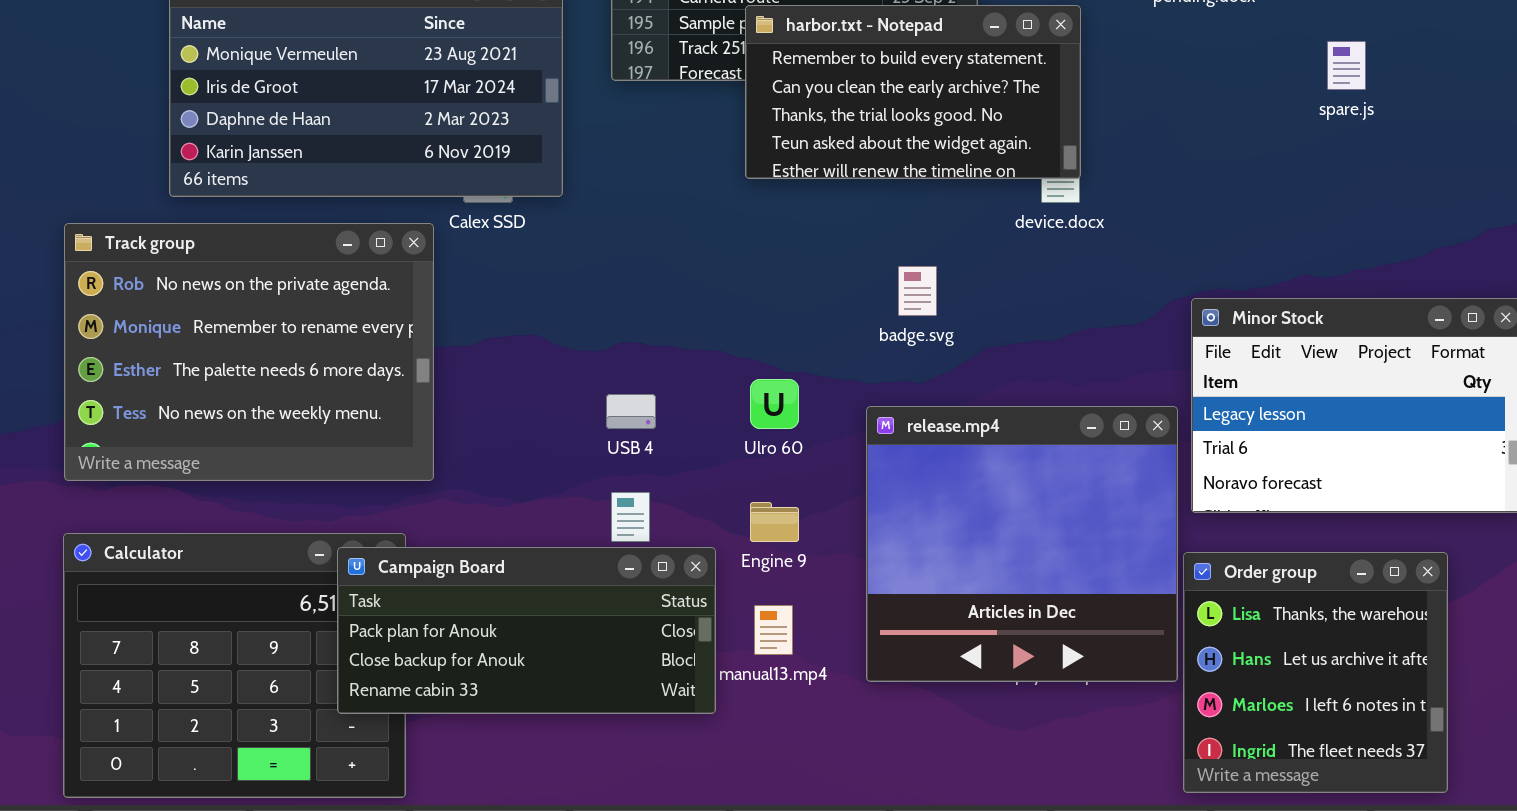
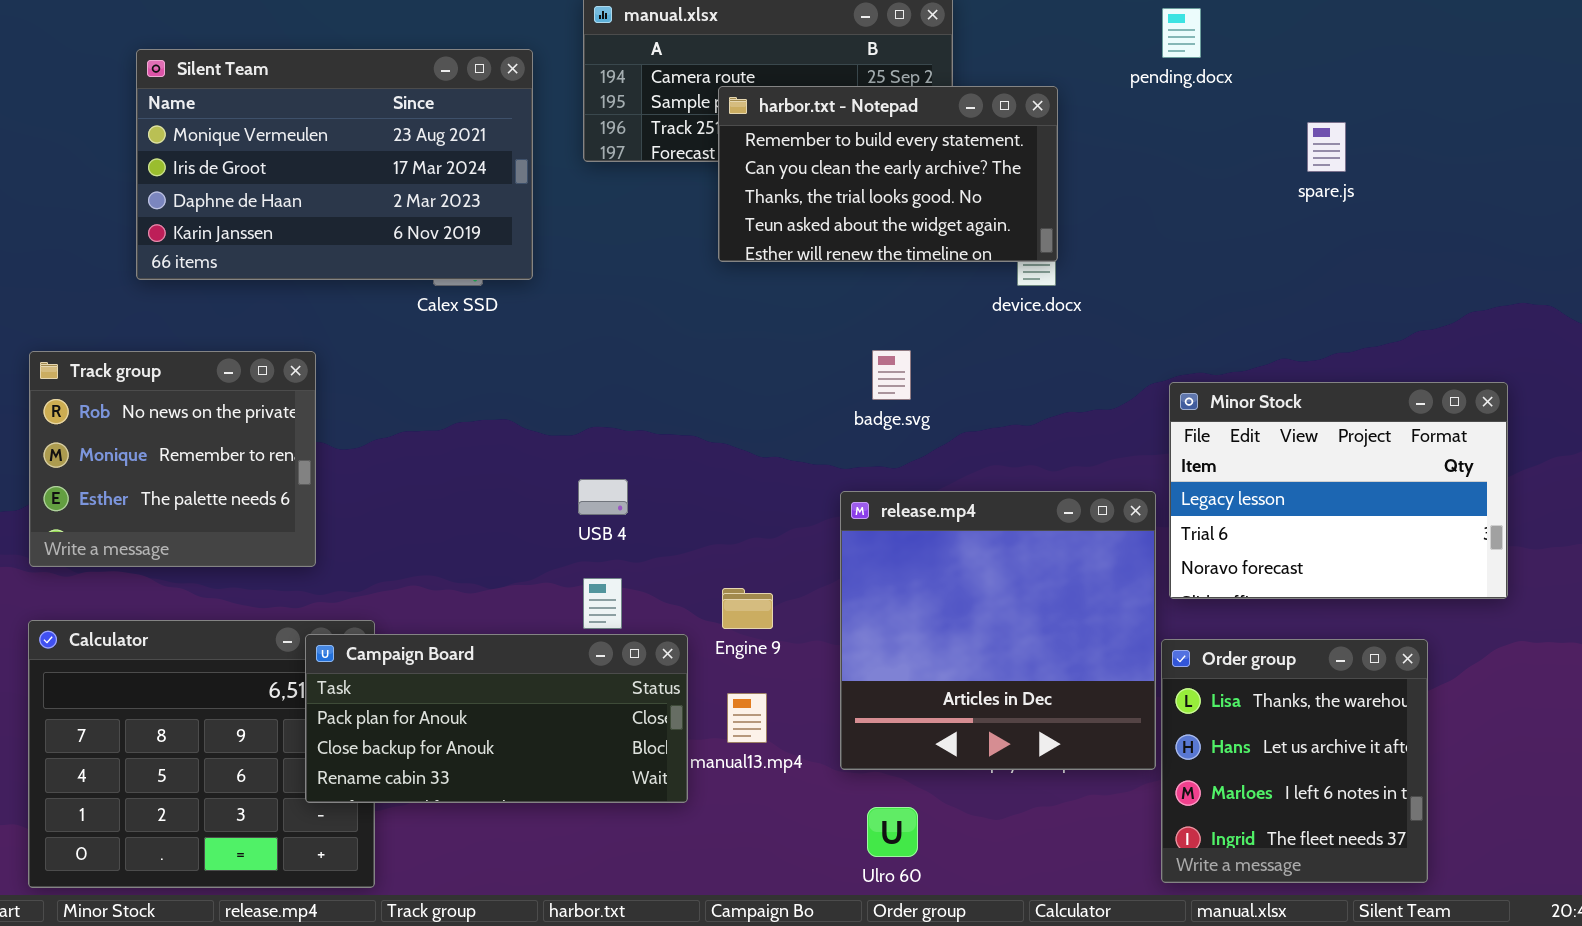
Track group: [64,223,434,481] -> [29,351,316,567], resized
Ulro 60: [750,379,799,429] -> [867,807,918,857], moved

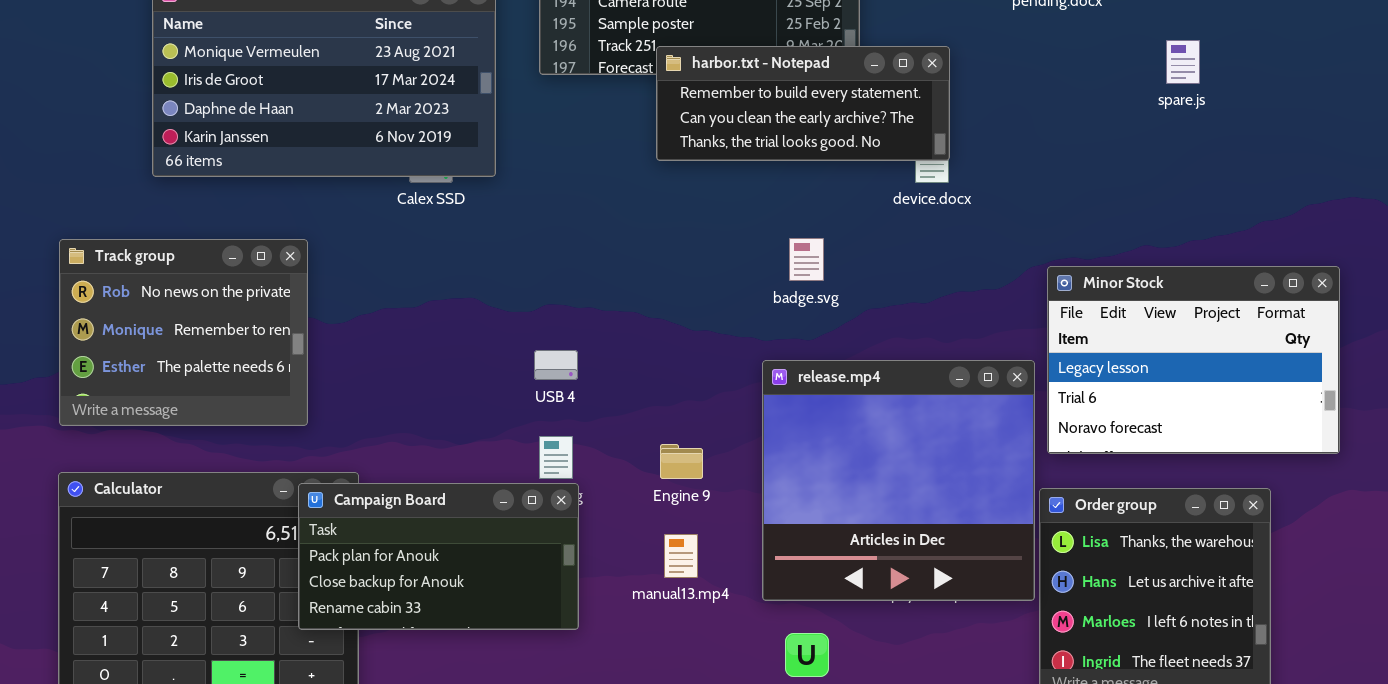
harbor.txt - Notepad: [718,86,1058,262] -> [656,46,950,161], resized
Campaign Board: [305,634,688,803] -> [298,483,579,630], resized

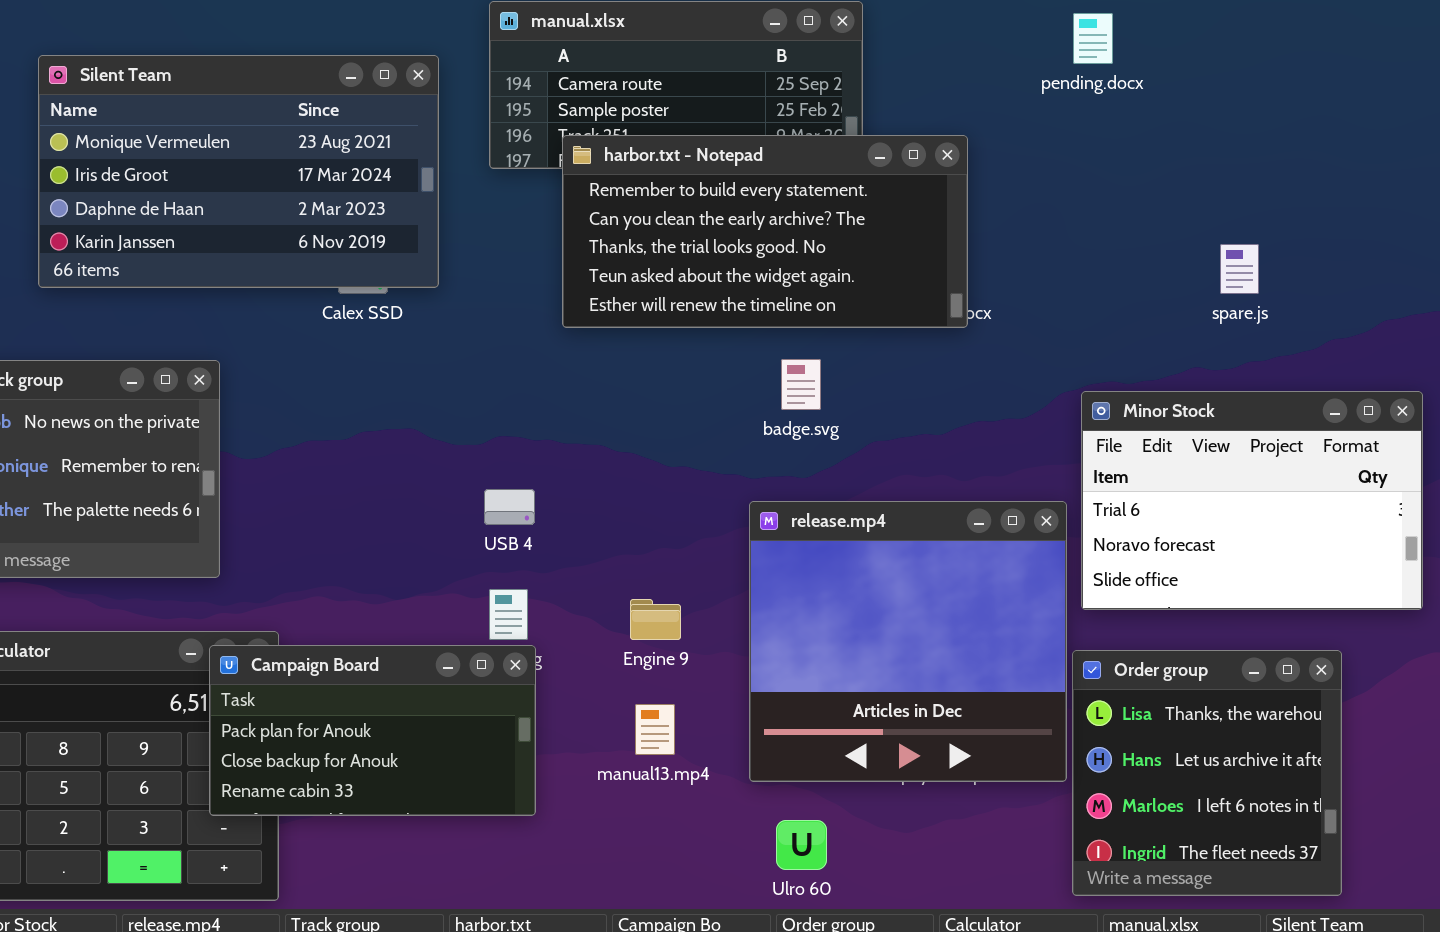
spare.js: [1166,40,1200,84] -> [1220,244,1259,294], moved
harbor.txt - Notepad: [656,46,950,161] -> [562,135,968,328], resized
Minor Stock: [1047,266,1340,454] -> [1081,391,1423,610], scrolled down 1 row

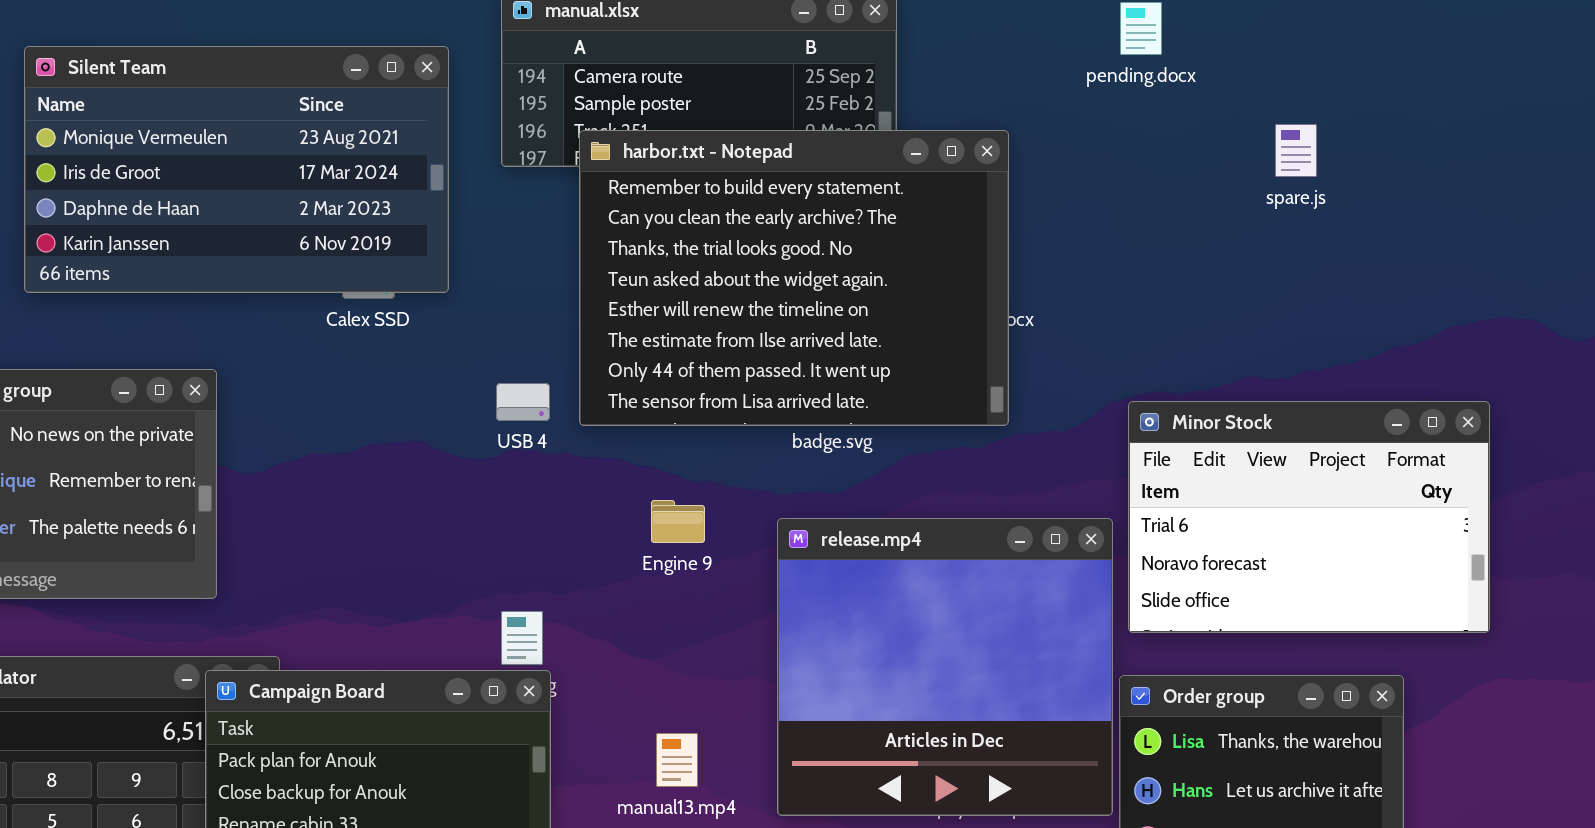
harbor.txt - Notepad: [562,135,968,328] -> [579,130,1009,426], resized
spare.js: [1220,244,1259,294] -> [1275,124,1317,177], moved
USB 4: [484,489,535,525] -> [496,383,550,421], moved
Engine 9: [630,599,681,640] -> [651,500,705,543], moved

